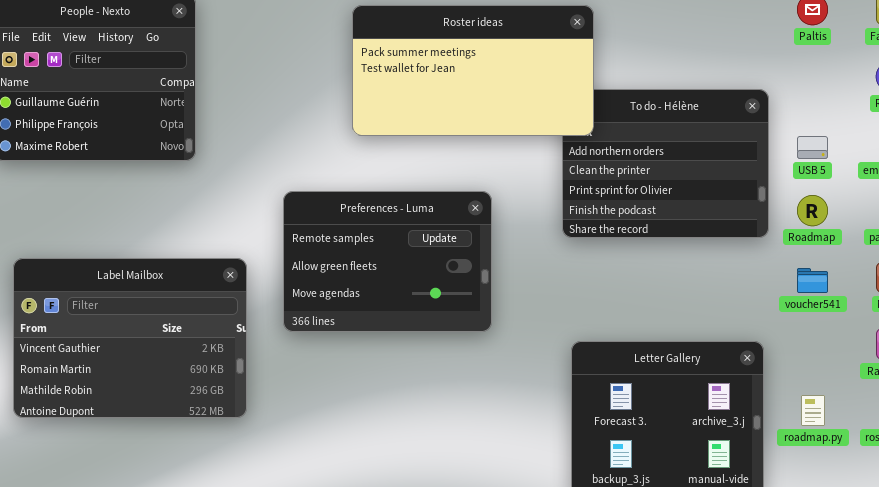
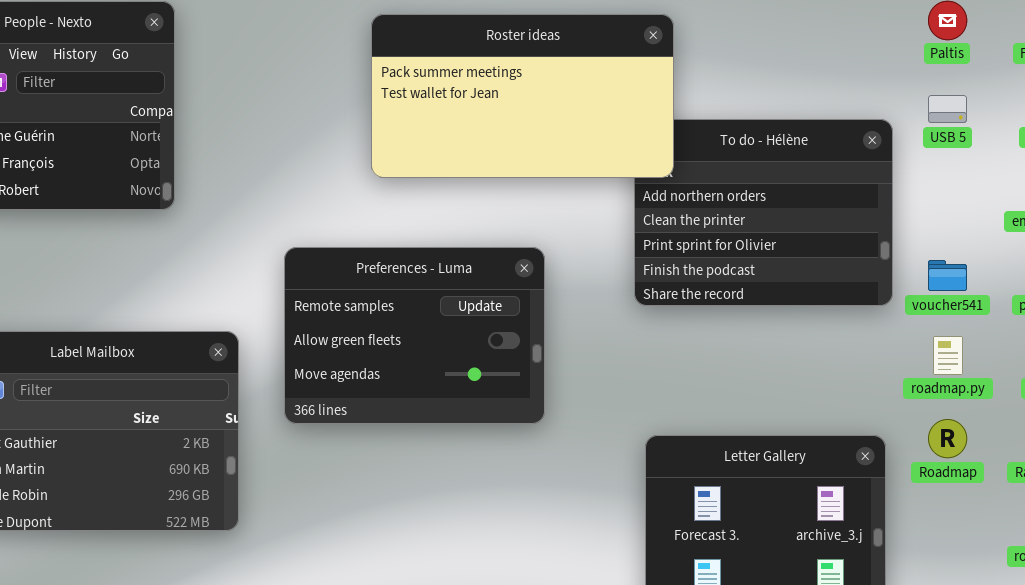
USB 5: [797,136,828,159] -> [928,95,967,123], moved
Roadmap: [797,195,828,226] -> [928,419,967,458], moved
voucher541: [797,268,828,293] -> [928,260,967,291], moved
roadmap.py: [801,395,825,426] -> [933,336,963,375], moved

